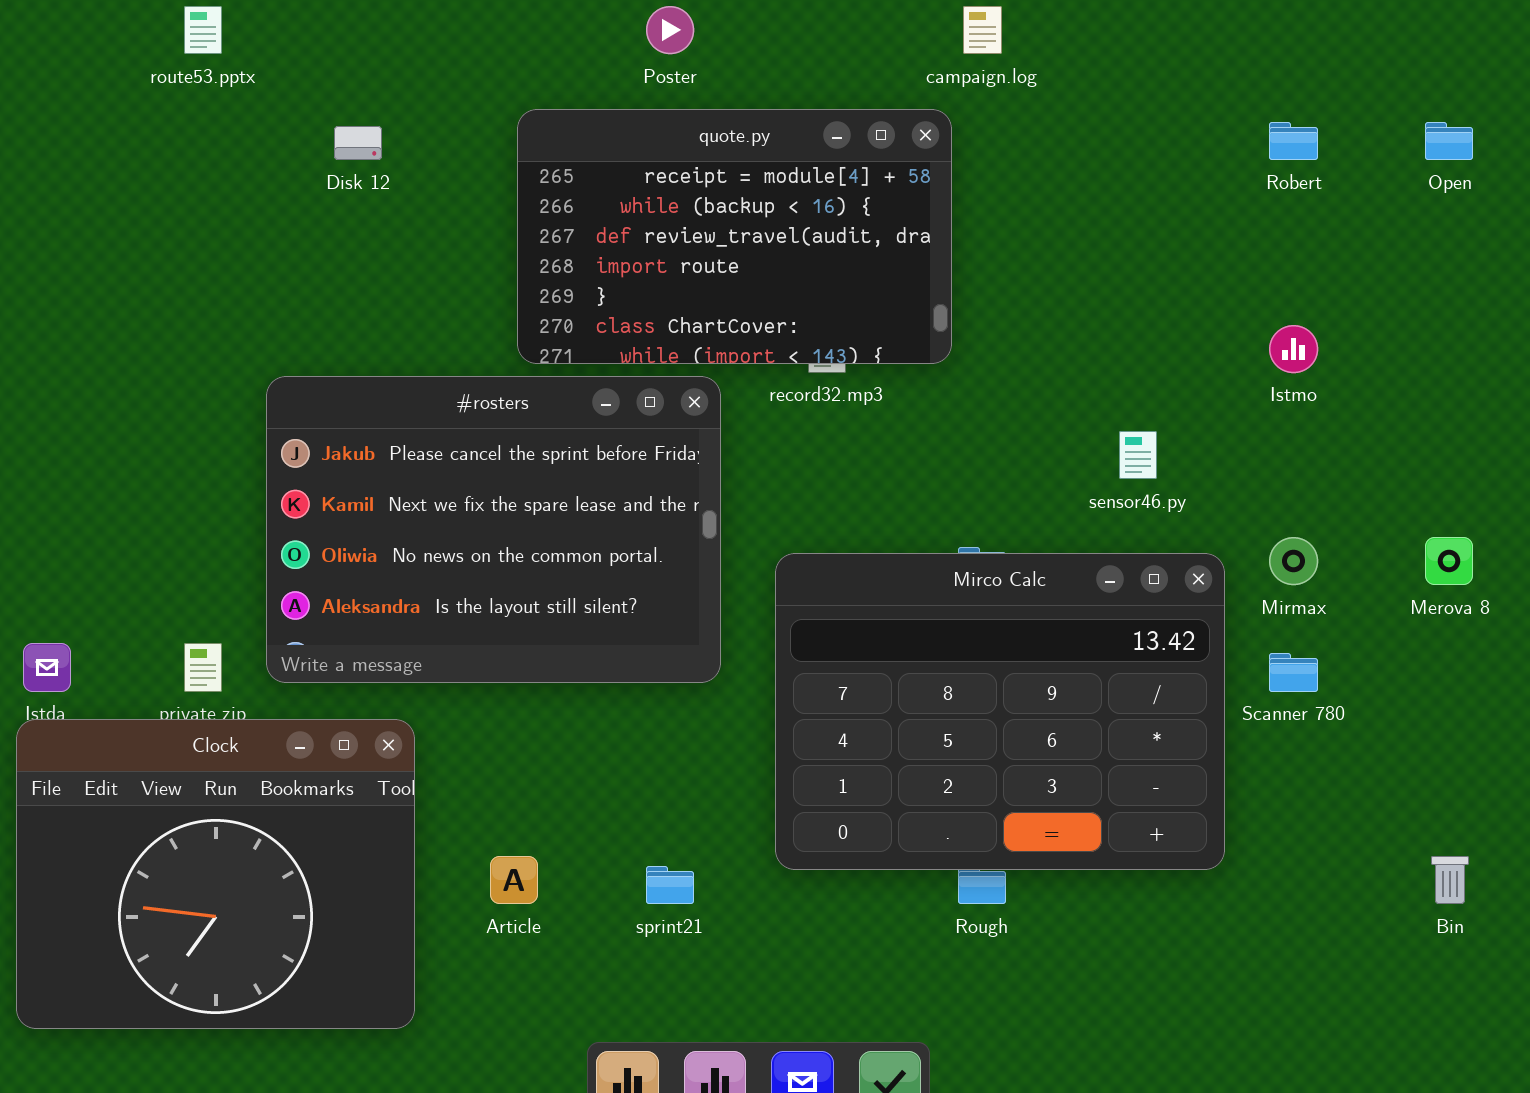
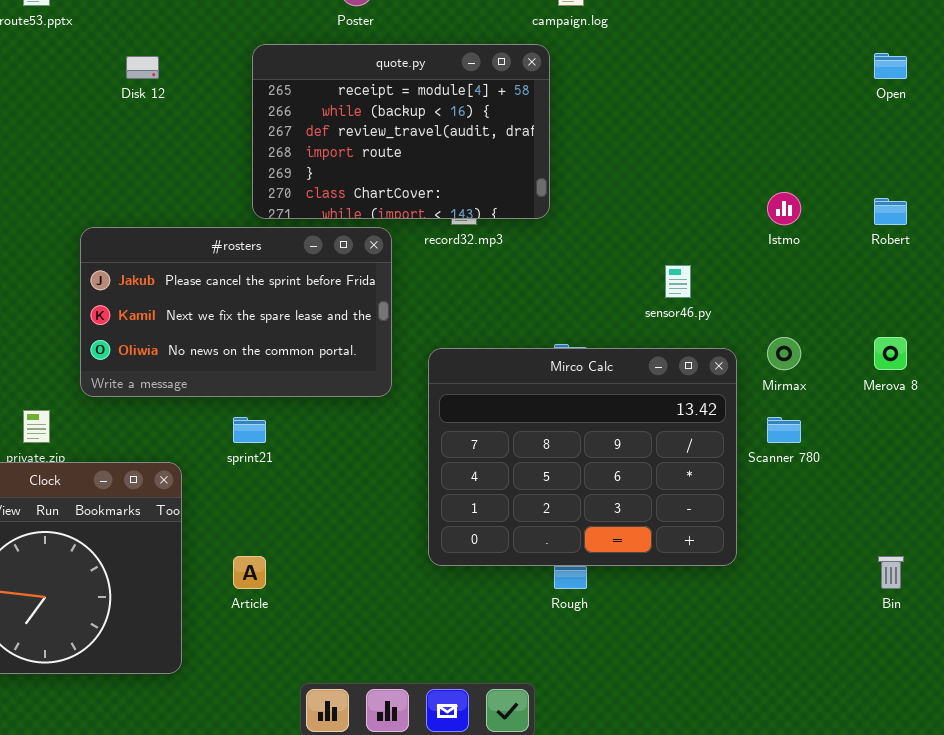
Robert: [1269,122,1318,160] -> [874,198,907,225], moved
#rosters: [266,376,721,683] -> [80,227,392,397], resized
sprint21: [646,866,694,904] -> [233,417,266,443], moved

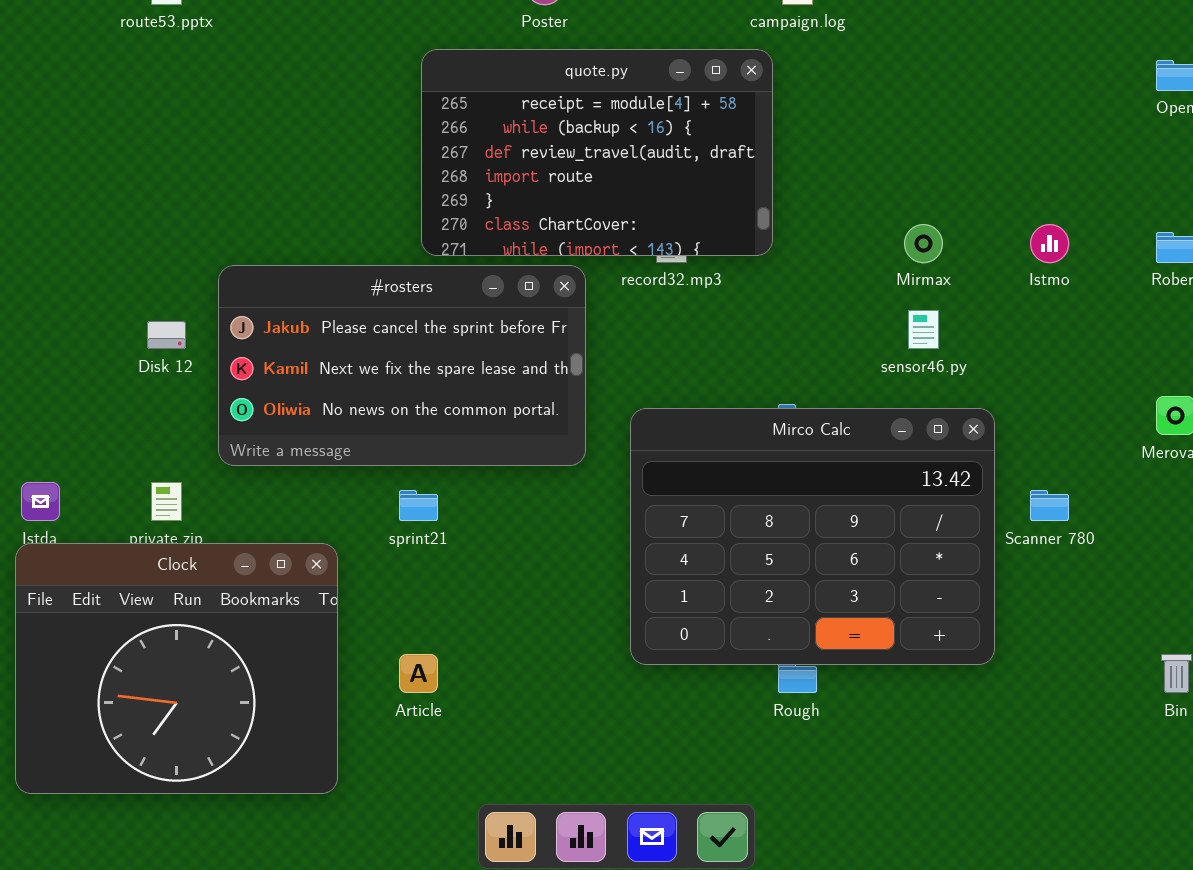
Disk 12: [126,56,159,79] -> [147,321,186,349], moved
Mirmax: [767,337,801,370] -> [904,224,943,263], moved

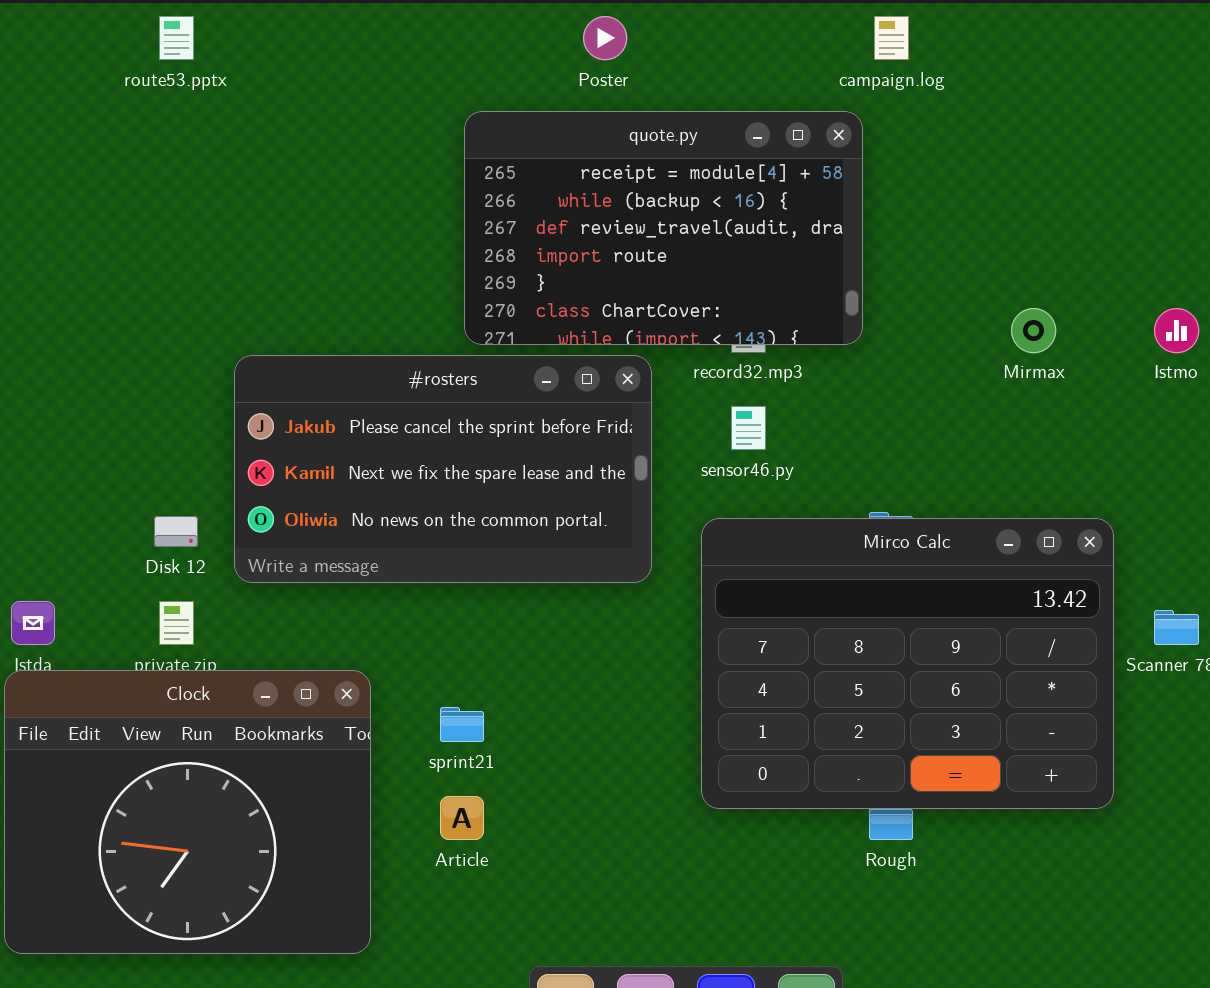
sensor46.py: [908,310,939,349] -> [731,406,766,450], moved
Disk 12: [147,321,186,349] -> [154,516,198,547], moved
sprint21: [399,490,438,521] -> [440,707,484,742], moved

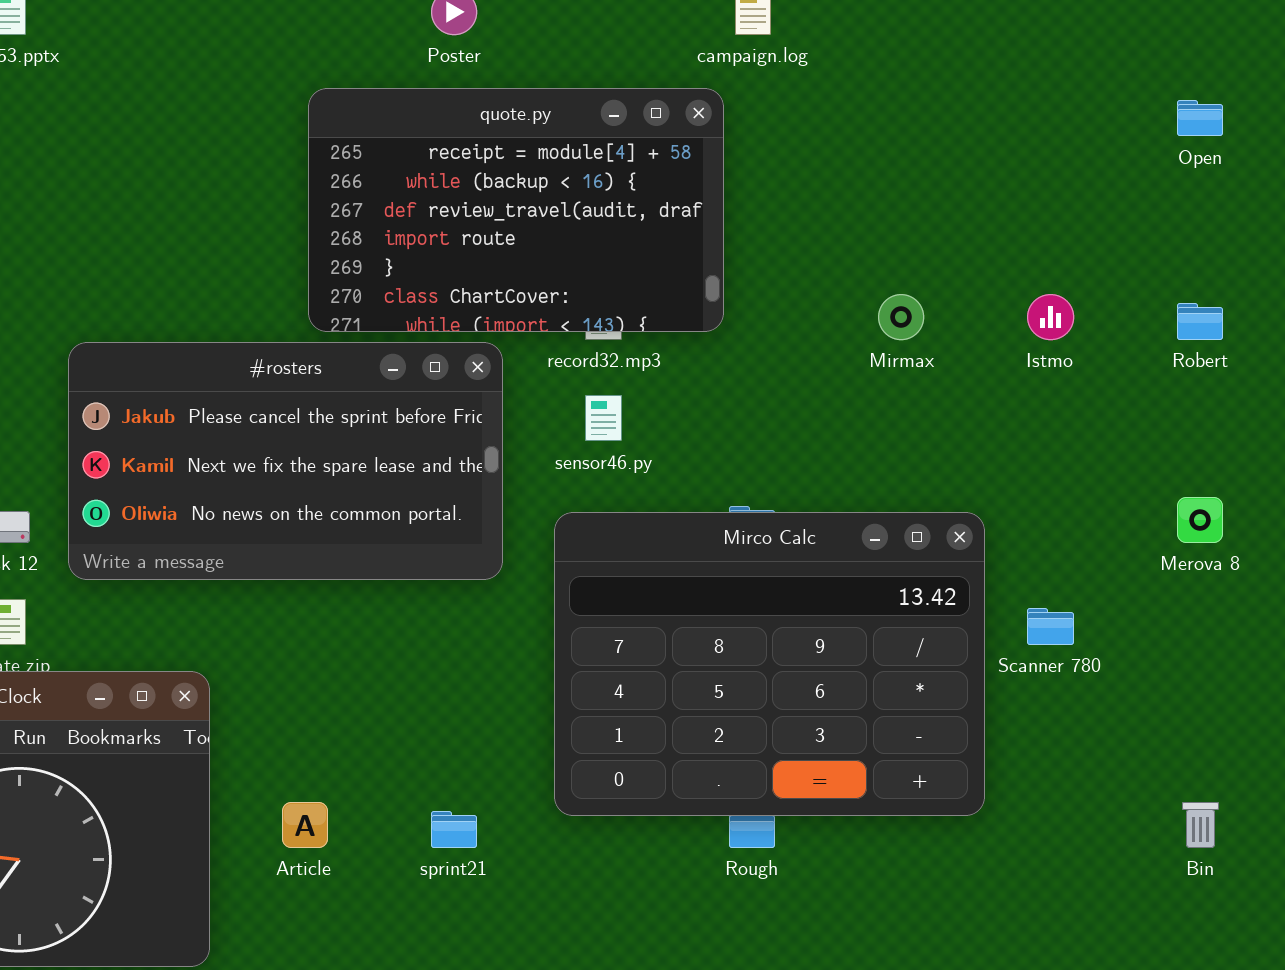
sprint21: [440,707,484,742] -> [431,811,477,848], moved

